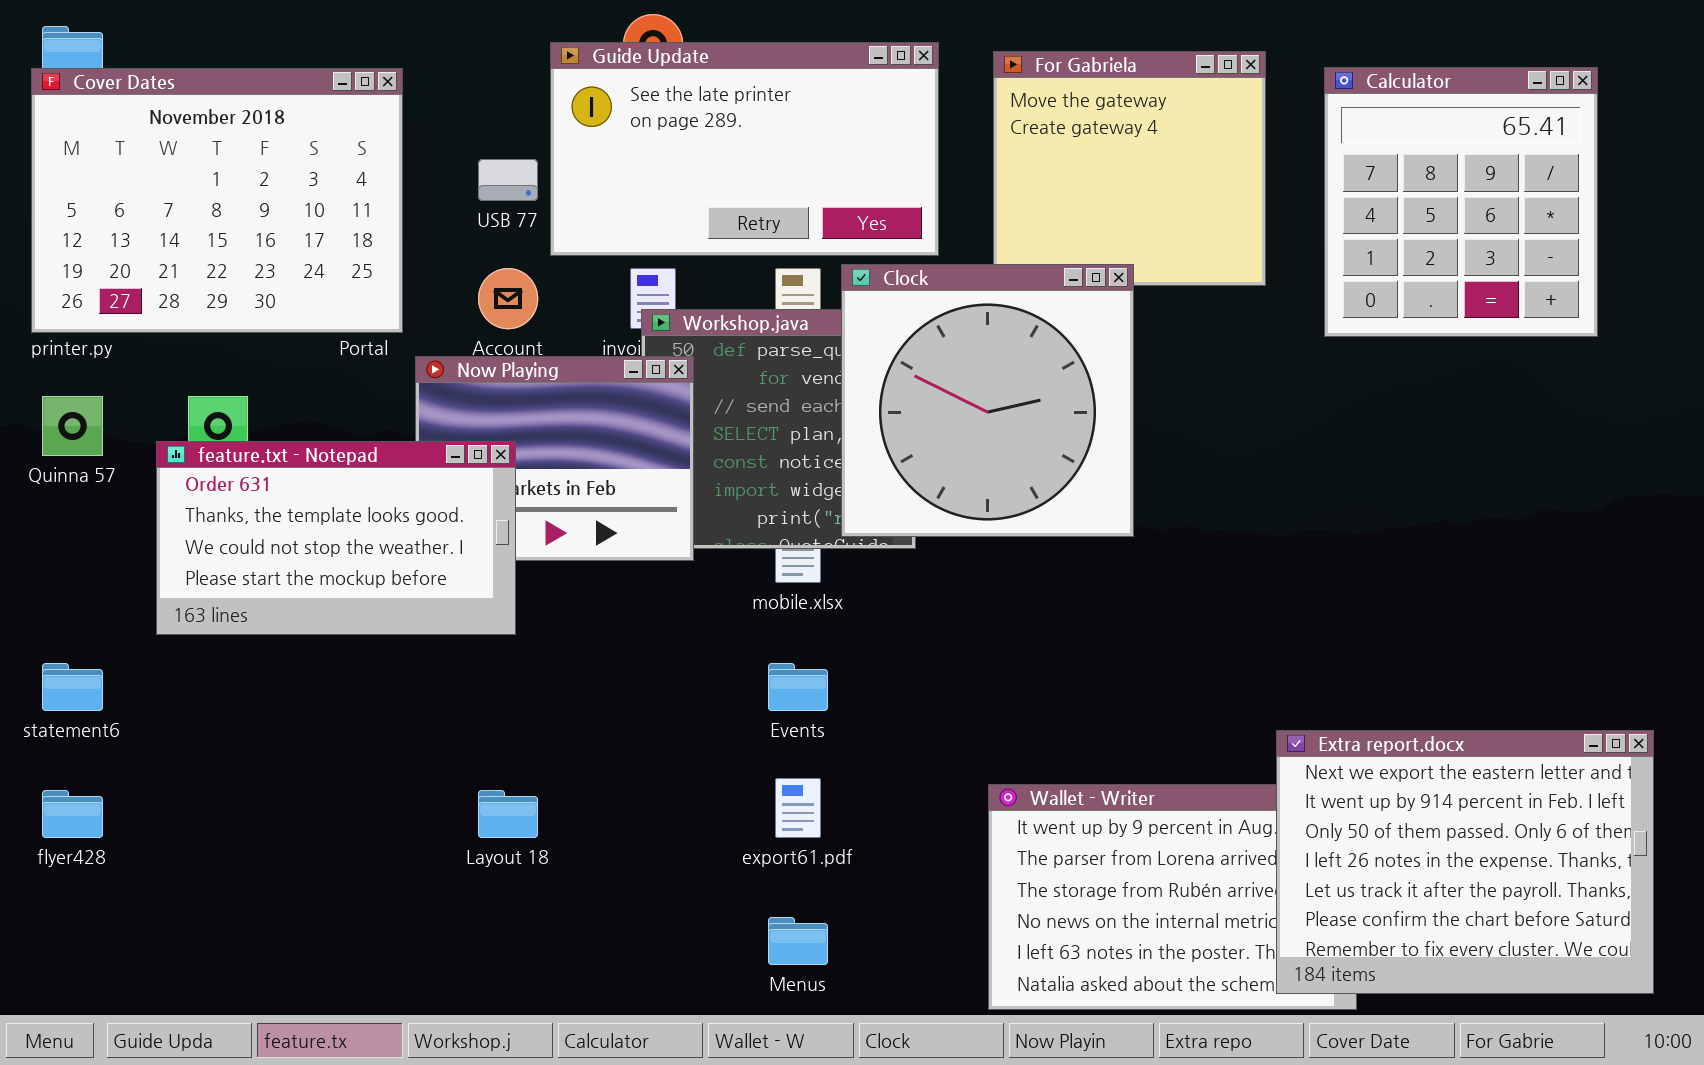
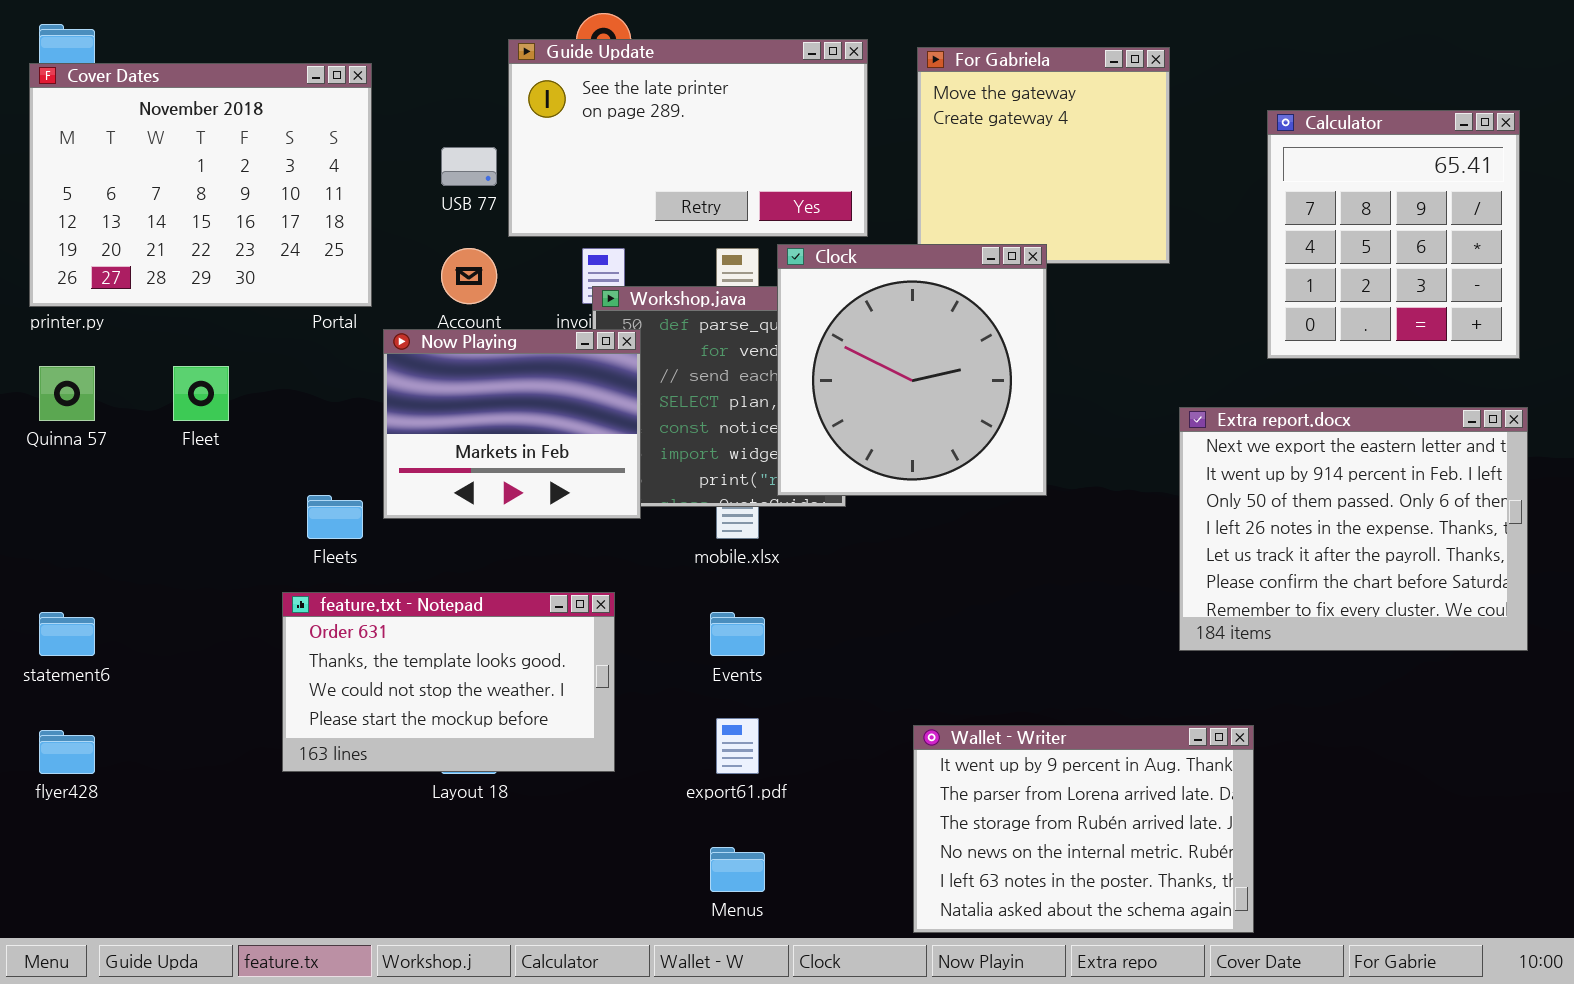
Calculator: [1324,67,1598,337] -> [1267,110,1520,359], moved
feature.txt - Notepad: [156,441,516,635] -> [282,592,615,772], moved
Extra report.docx: [1276,730,1654,994] -> [1179,407,1528,651], moved

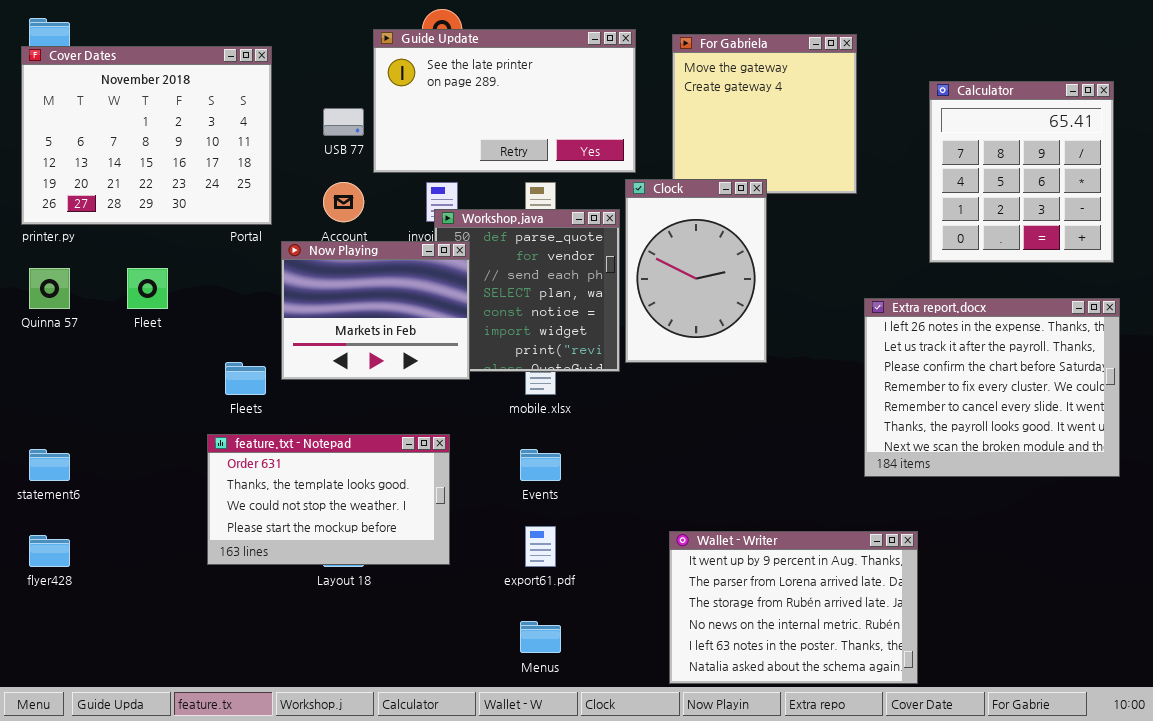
Clock: [777,244,1047,496] -> [625,179,767,363], resized
Extra report.docx: [1179,407,1528,651] -> [864,298,1120,477], scrolled down 3 rows

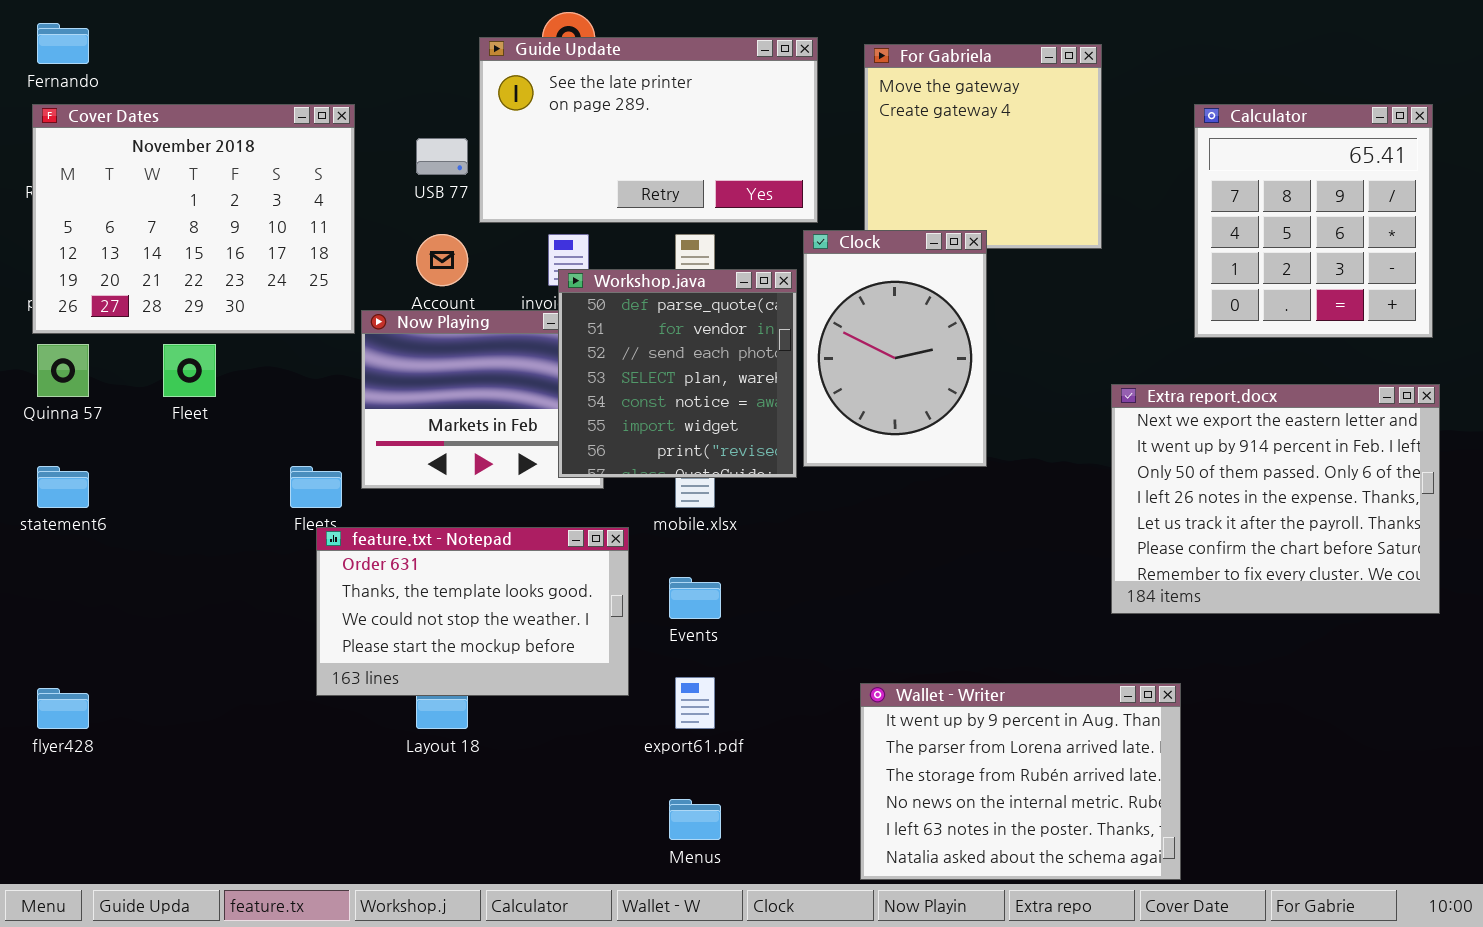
Cover Dates: [21,46,272,225] -> [32,104,355,334], moved
Workshop.java: [434,209,620,372] -> [558,269,797,478], raised
Extra report.docx: [864,298,1120,477] -> [1111,384,1440,614], scrolled up 3 rows
feature.txt - Notepad: [207,434,450,565] -> [316,527,629,696], moved
statement6: [29,449,70,481] -> [37,466,89,508], moved

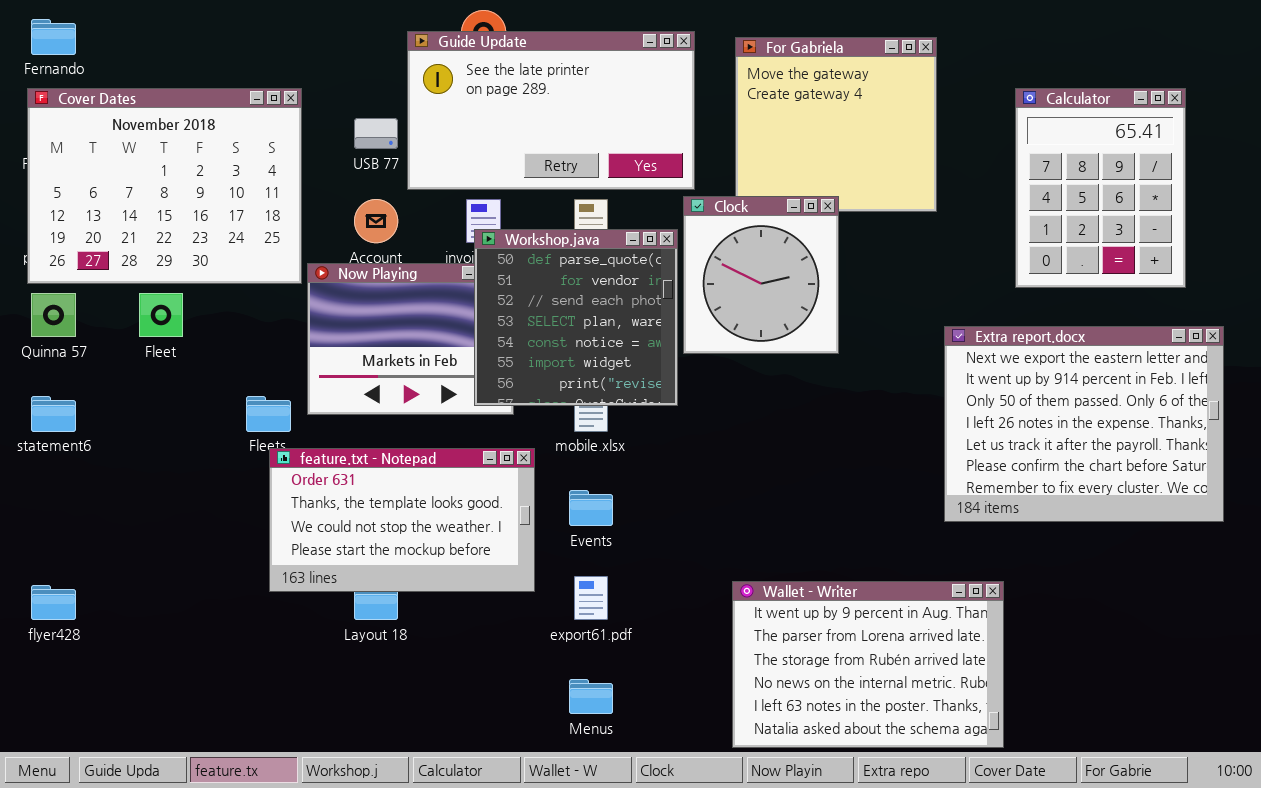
Calculator: [1194,104,1433,338] -> [1015,88,1186,288], resized
Clock: [803,230,987,467] -> [683,196,839,354], resized

